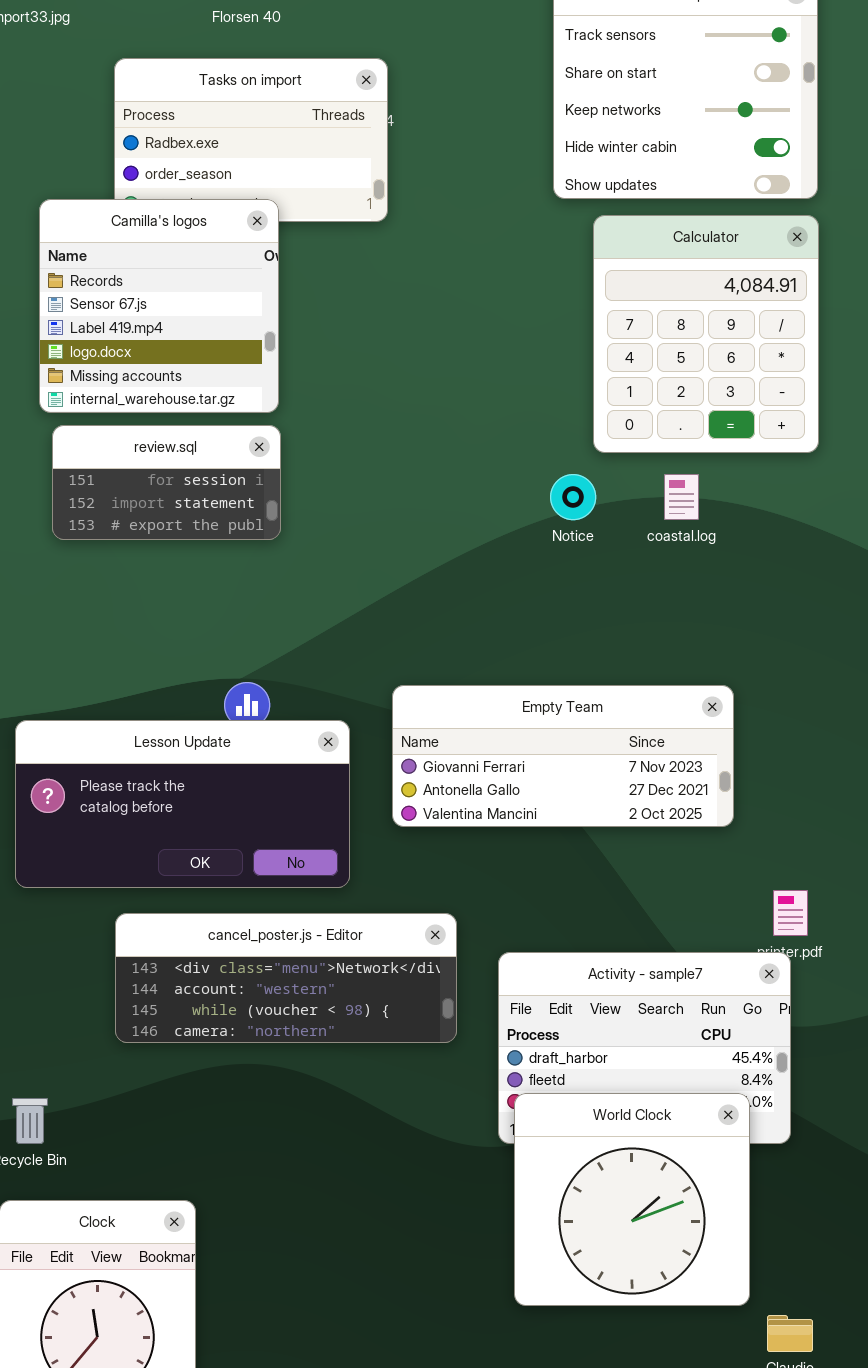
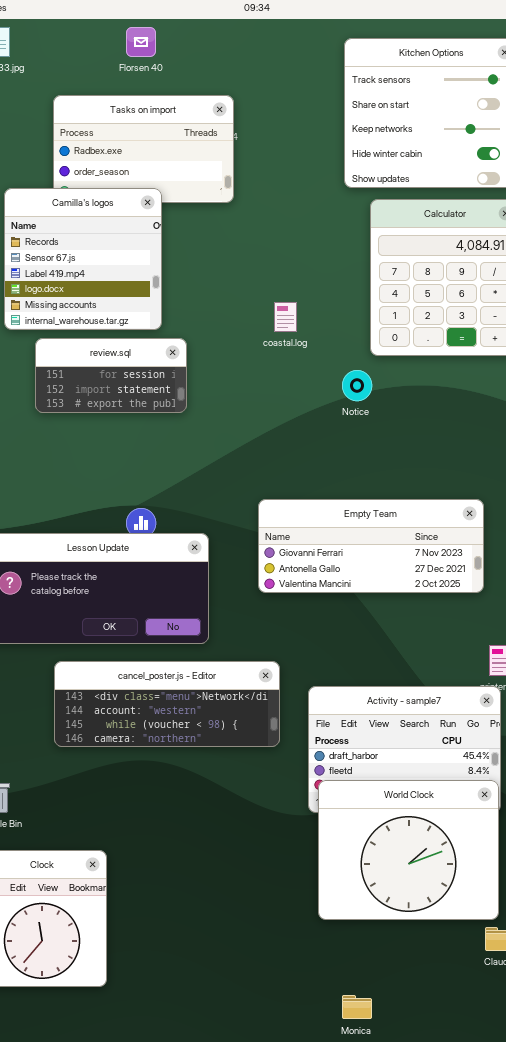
review.sql: [52,425,281,540] -> [35,338,187,413], moved
coastal.log: [664,474,699,520] -> [274,302,297,332], moved
Empty Team: [392,685,734,827] -> [258,499,484,593], moved
World Clock: [514,1093,750,1306] -> [318,780,499,920], resized

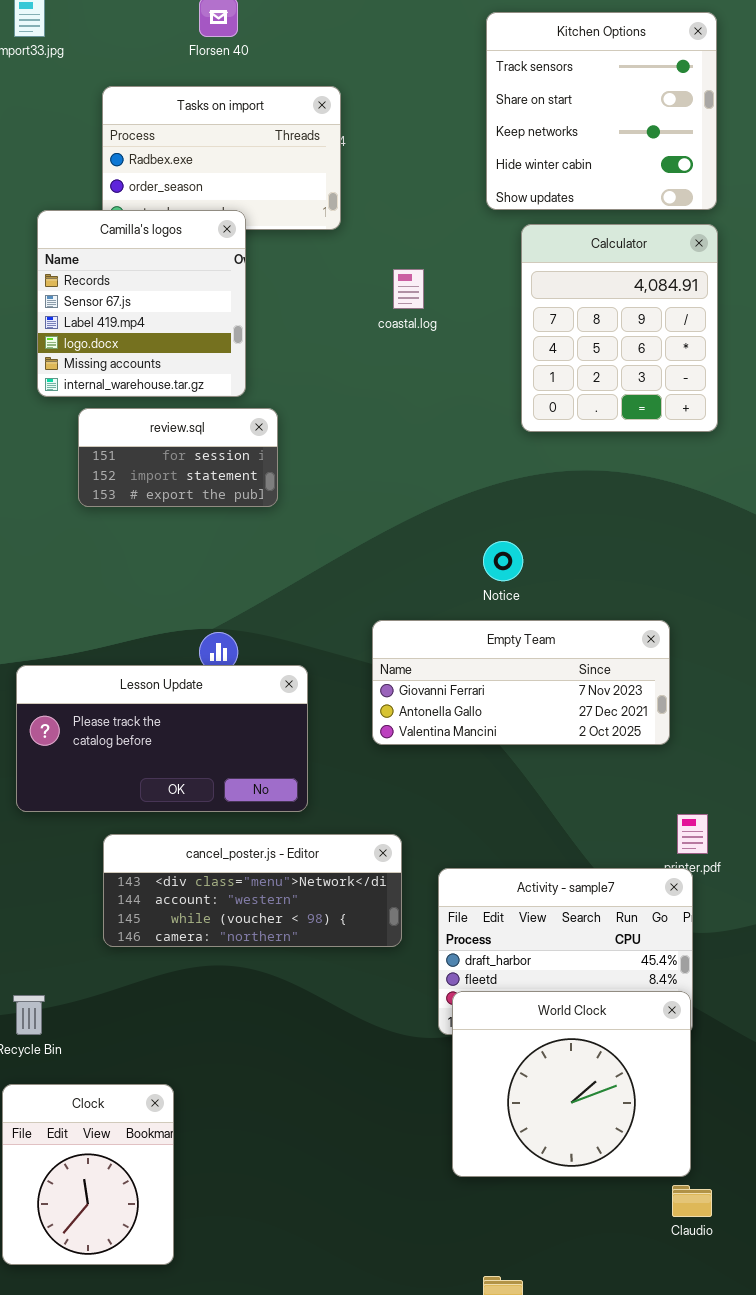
coastal.log: [274,302,297,332] -> [393,269,424,309], moved
Notice: [342,370,372,401] -> [483,541,523,581], moved

